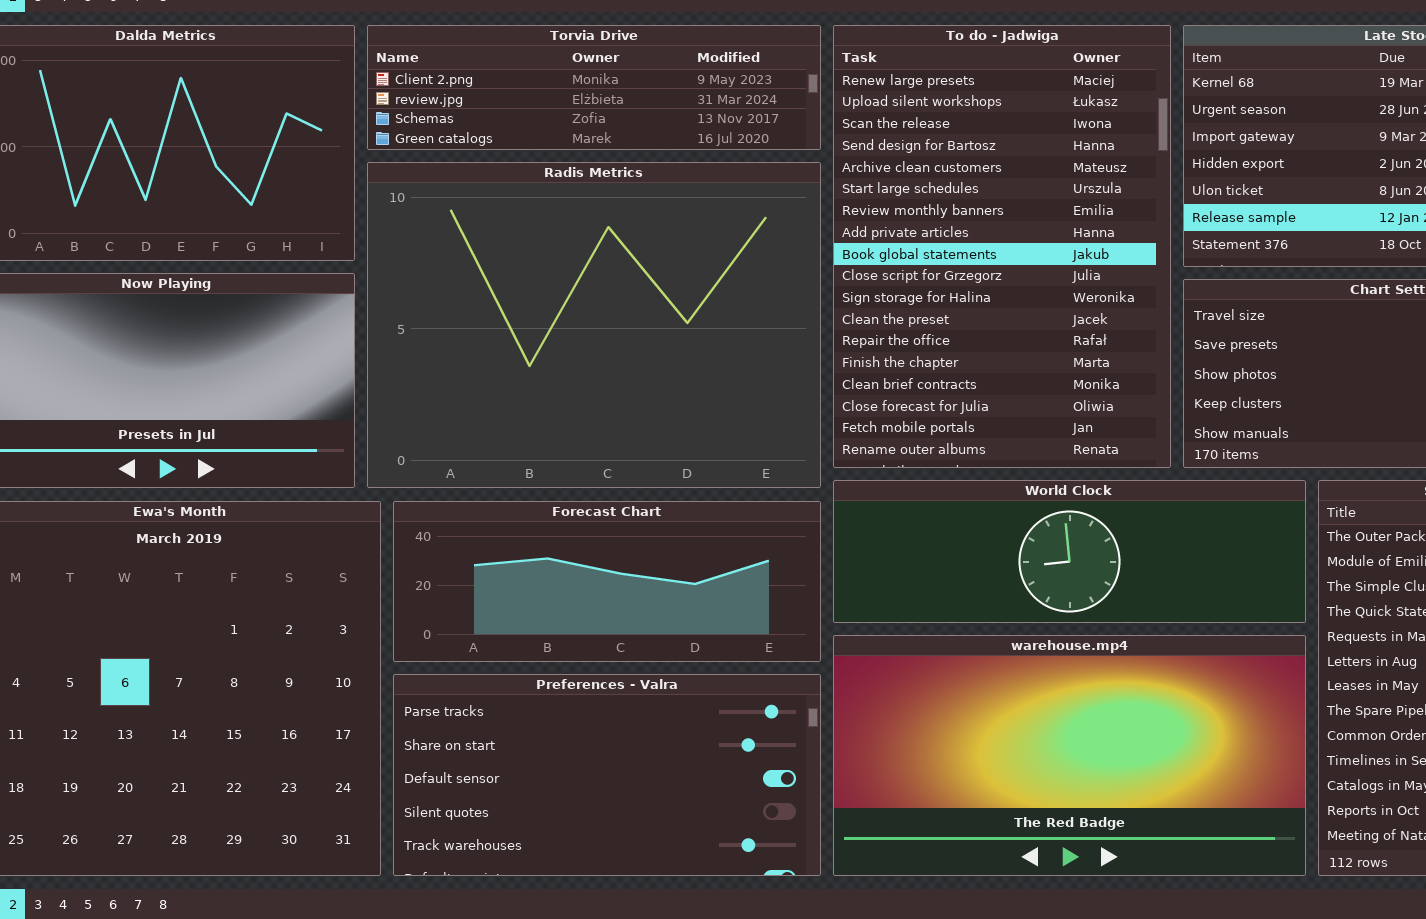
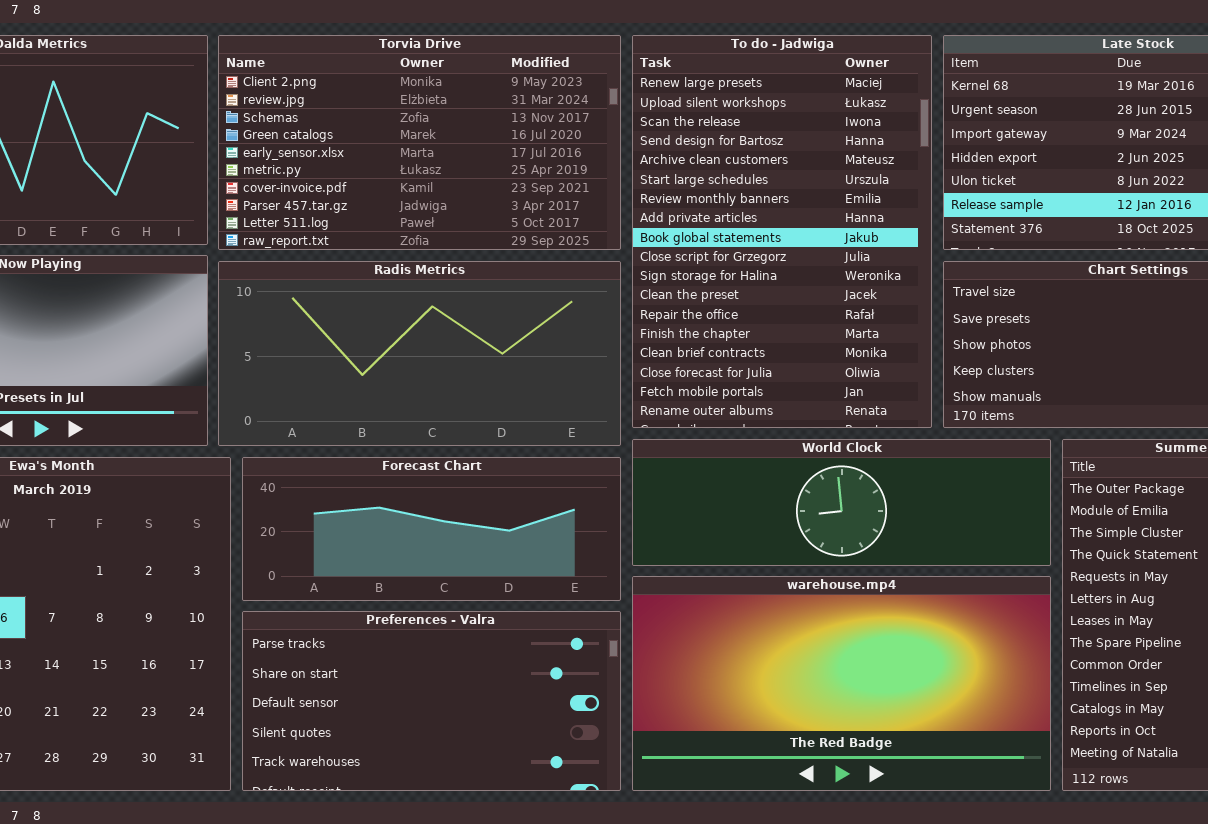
Torvia Drive: [367,25,821,150] -> [218,35,621,250], resized
Radis Metrics: [367,162,821,488] -> [218,261,621,446], resized

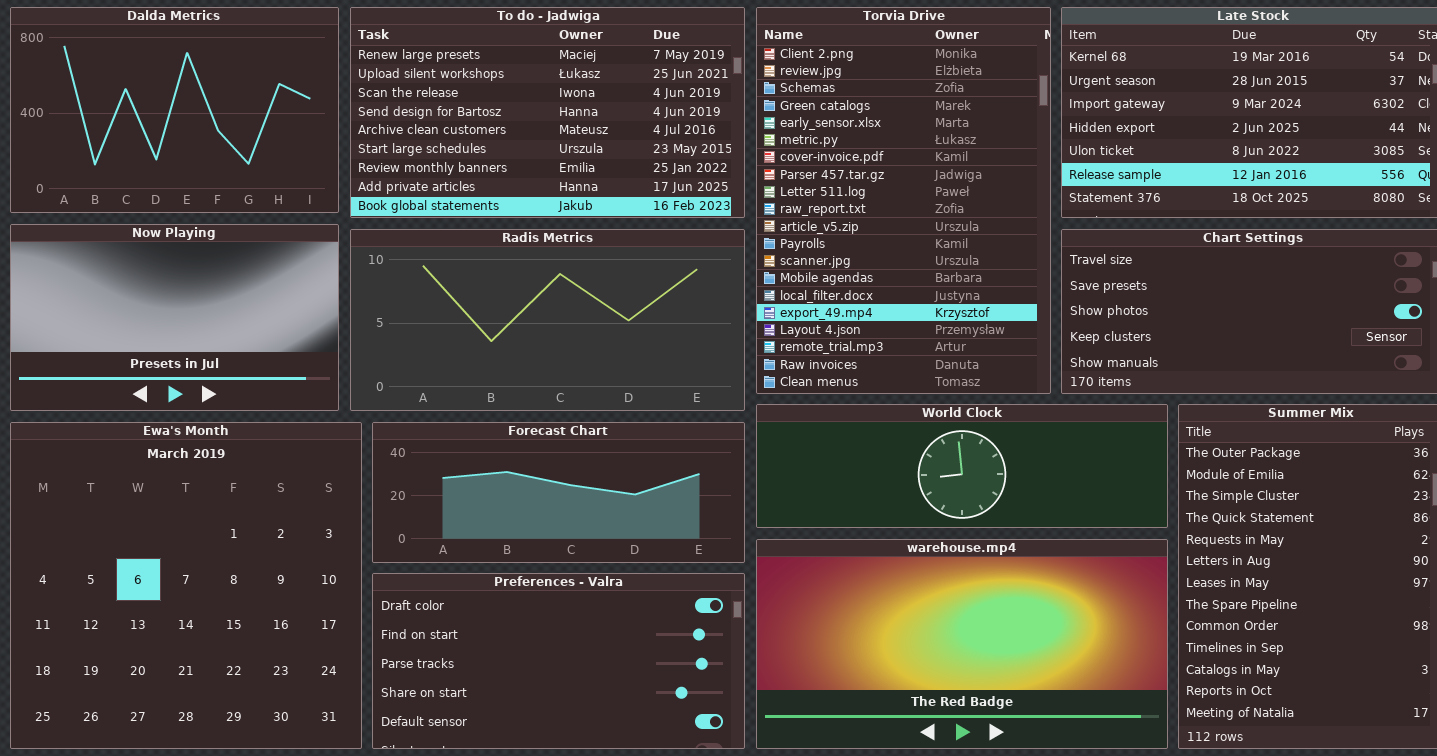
Torvia Drive: [218,35,621,250] -> [756,7,1051,394], moved, resized
To do - Jadwiga: [632,35,932,428] -> [350,7,745,218], moved, resized
Preferences - Valra: [242,611,621,791] -> [372,573,745,749], scrolled up 2 rows

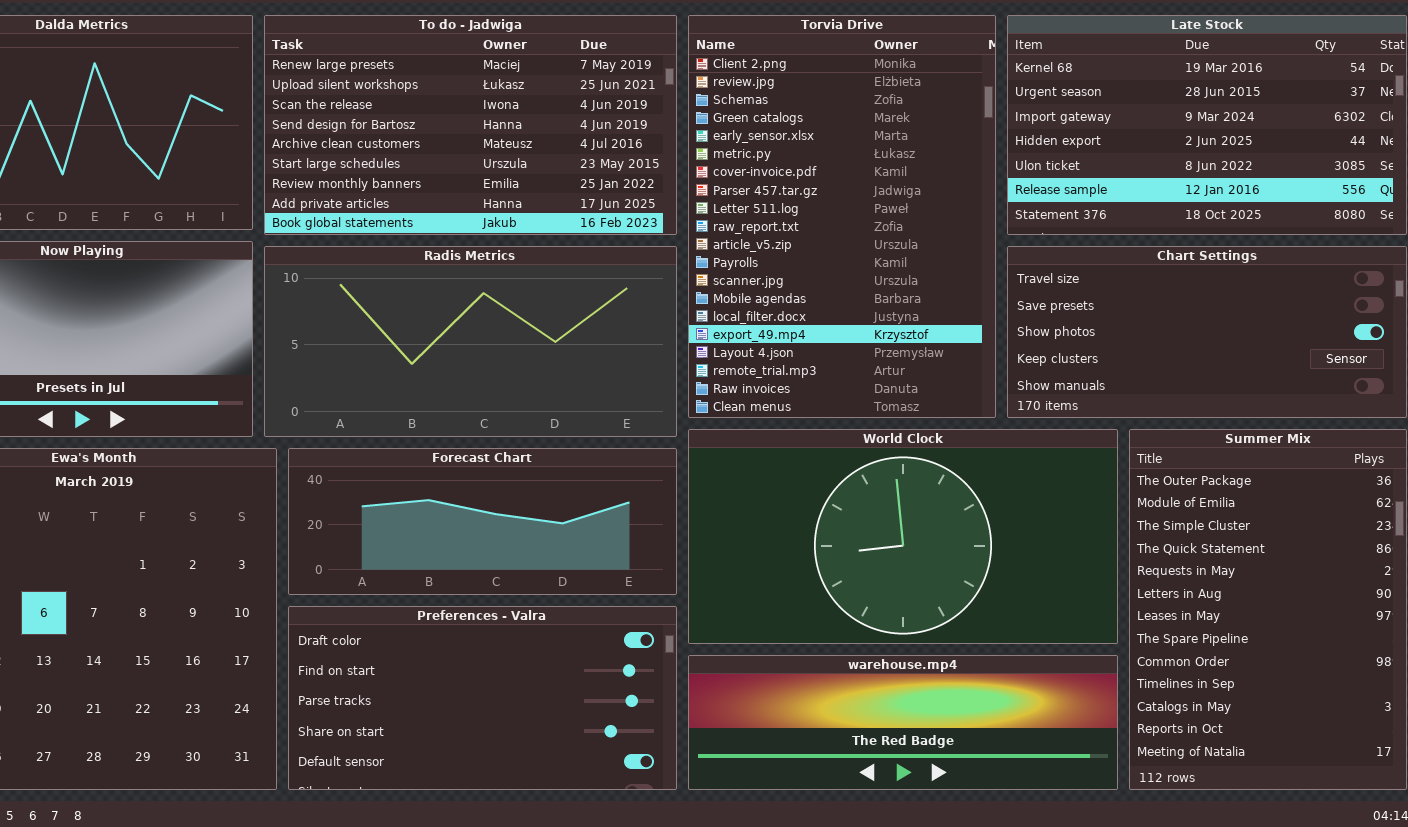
World Clock: [756,404,1168,528] -> [688,429,1118,644], resized
warehouse.mp4: [756,539,1168,749] -> [688,655,1118,790], resized

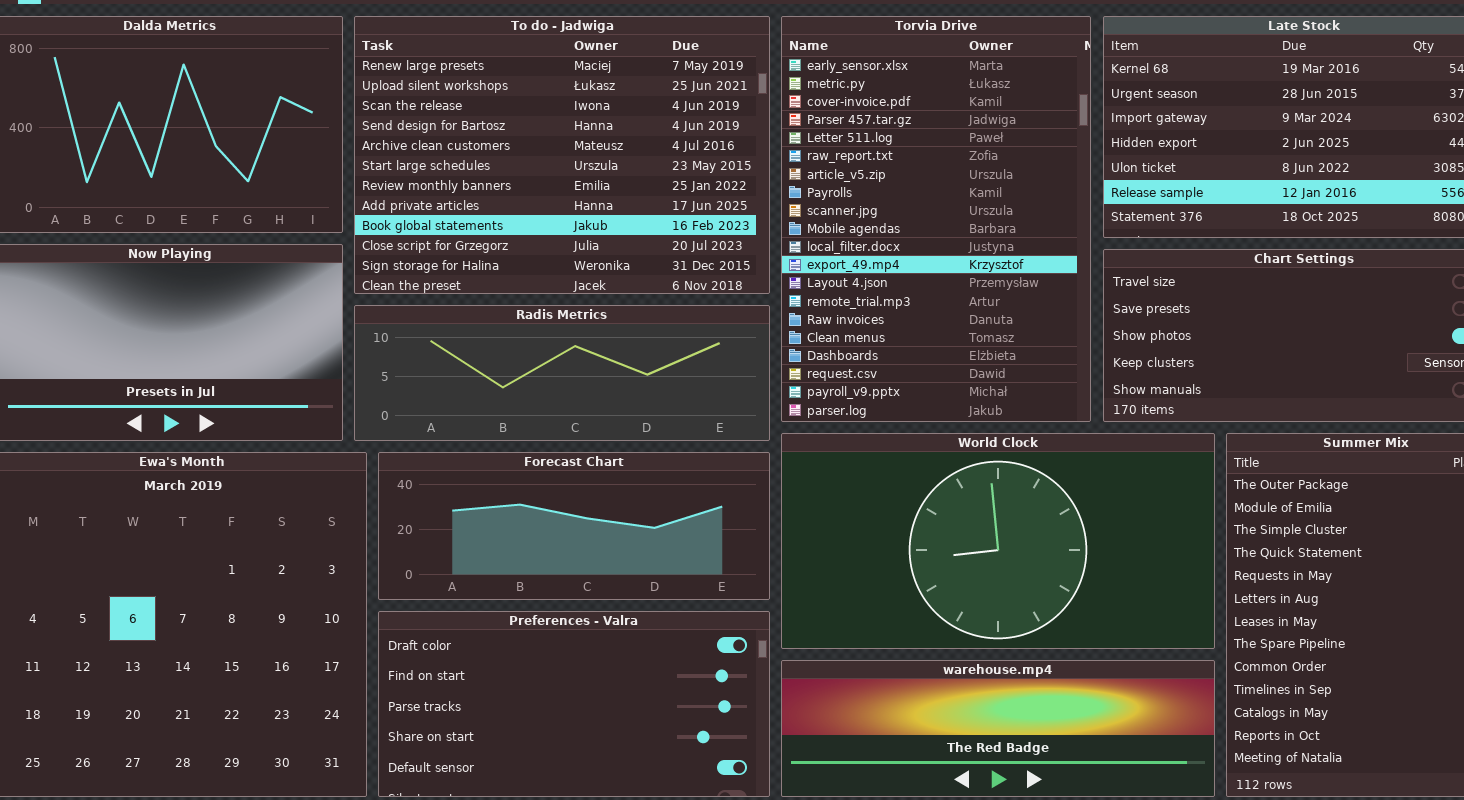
To do - Jadwiga: [264,15,677,235] -> [354,16,770,294], resized
Torvia Drive: [688,15,996,418] -> [781,16,1091,422], scrolled down 4 rows
Radis Metrics: [264,246,677,437] -> [354,305,770,441], resized

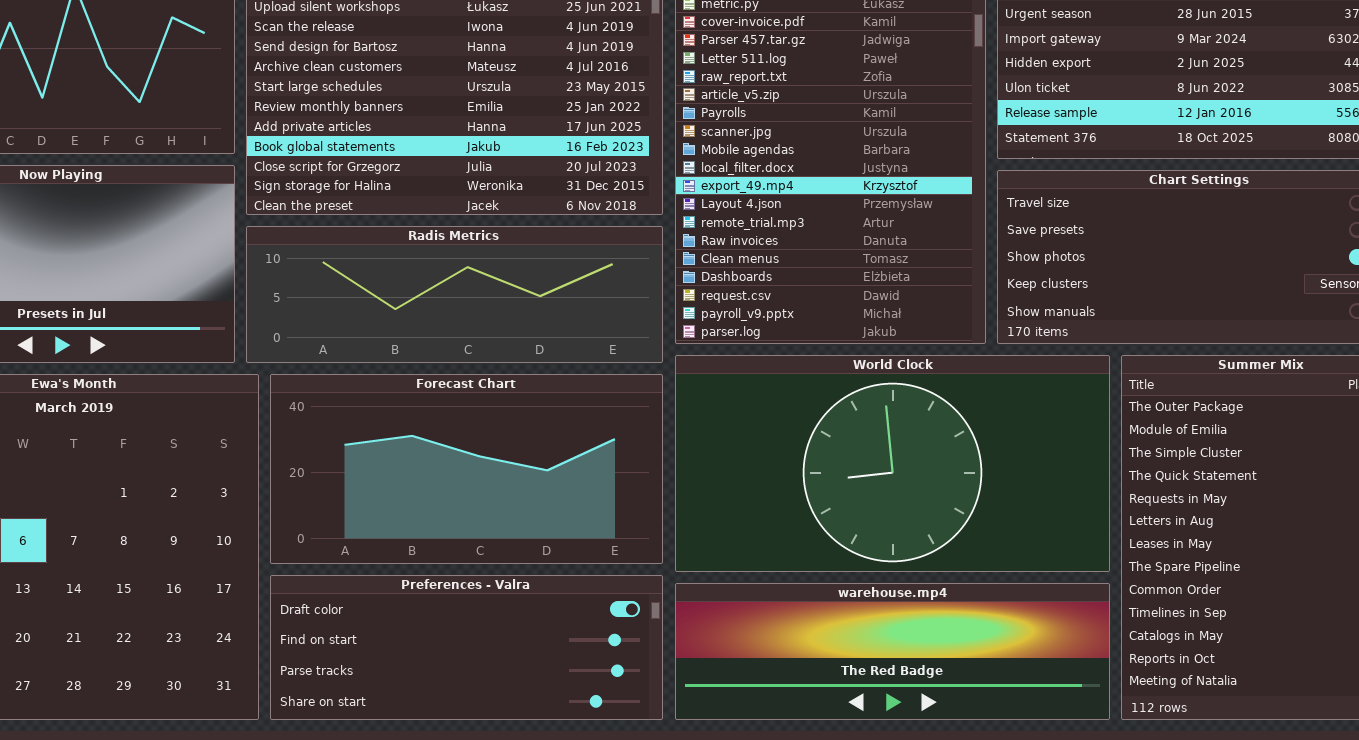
Forecast Chart: [378,452,770,600] -> [270,374,663,564], resized
Preferences - Valra: [378,611,770,797] -> [270,575,663,720], resized

